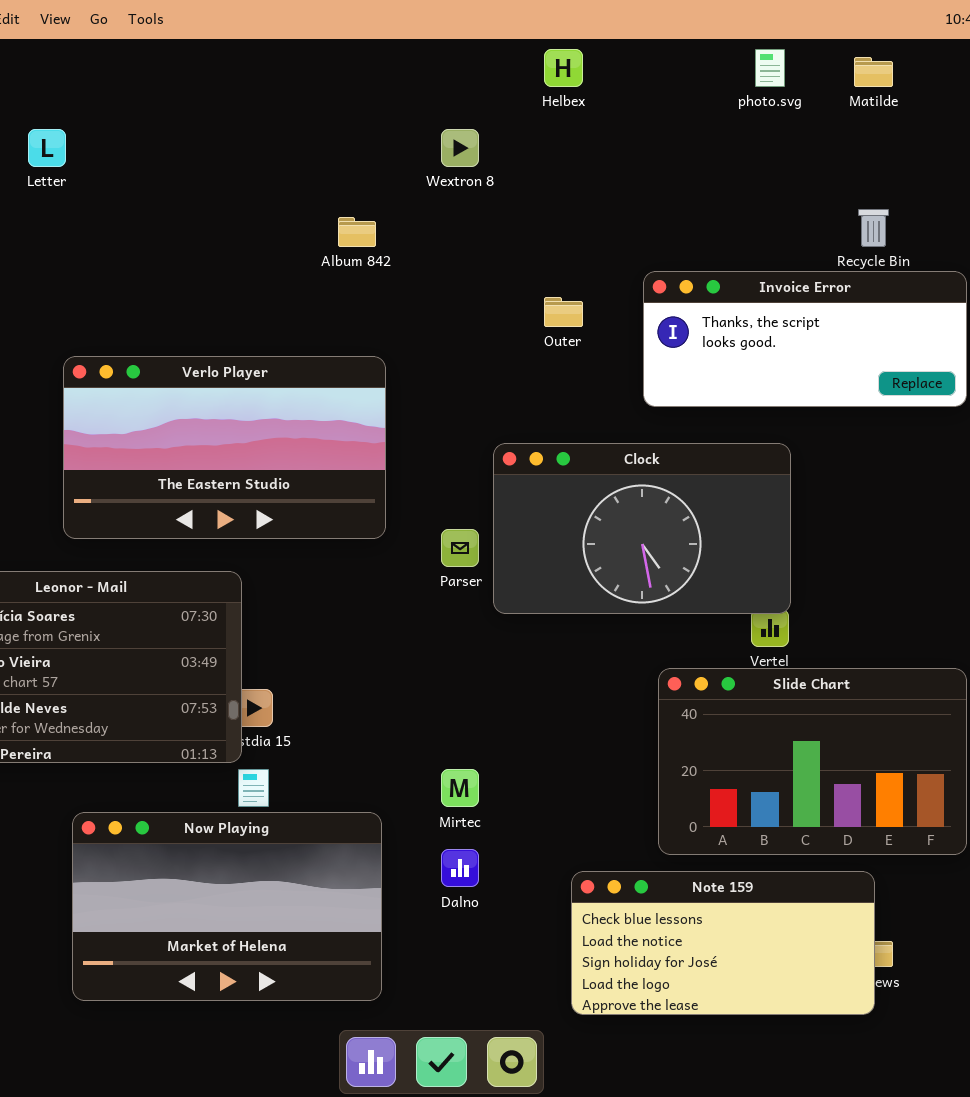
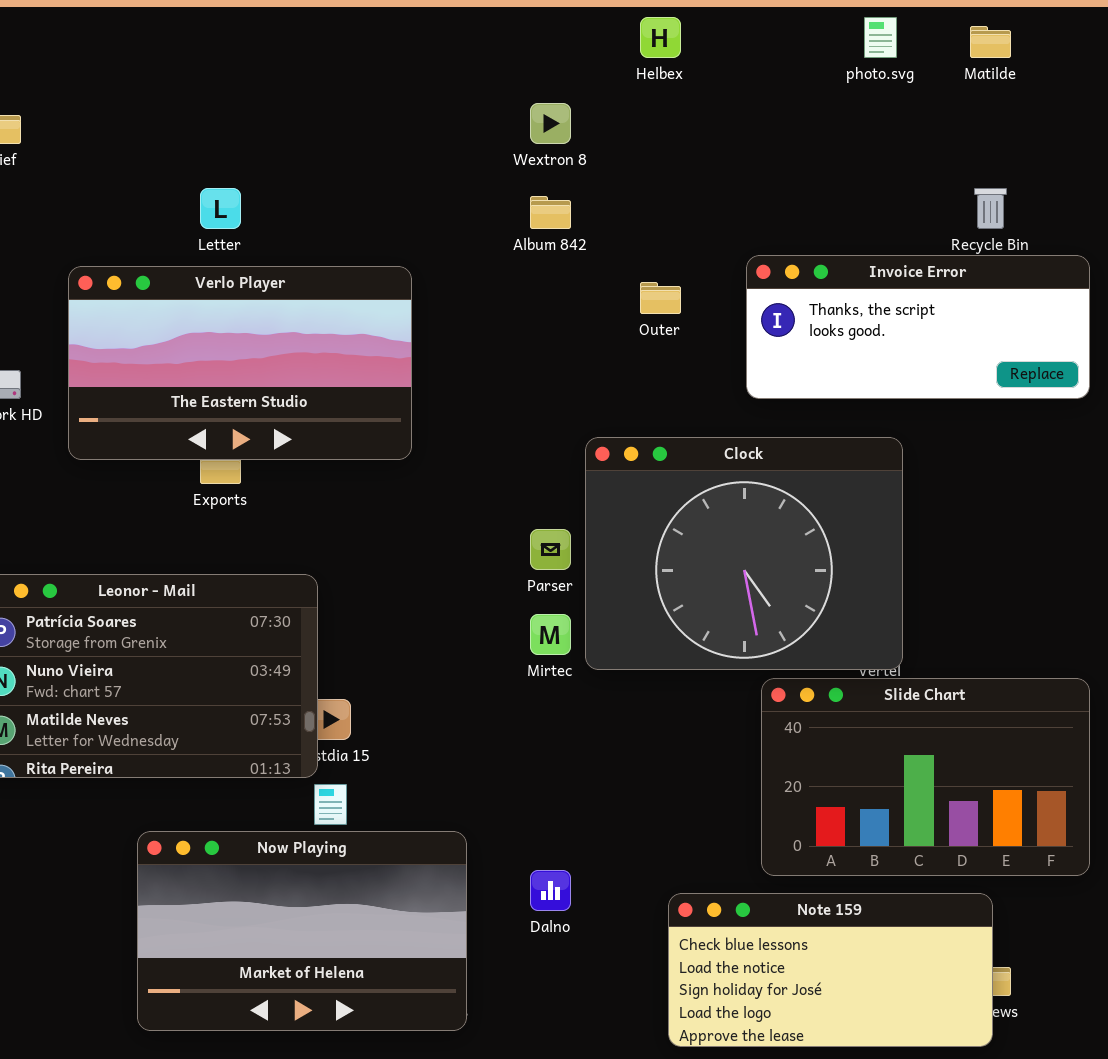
Letter: [28,129,66,167] -> [200,188,241,229], moved
Album 842: [338,217,376,247] -> [530,196,571,229], moved
Verlo Player: [63,356,386,539] -> [68,266,412,460], moved
Clock: [493,443,791,614] -> [585,437,903,670], resized
Mirtec: [441,769,479,807] -> [530,614,571,655], moved

